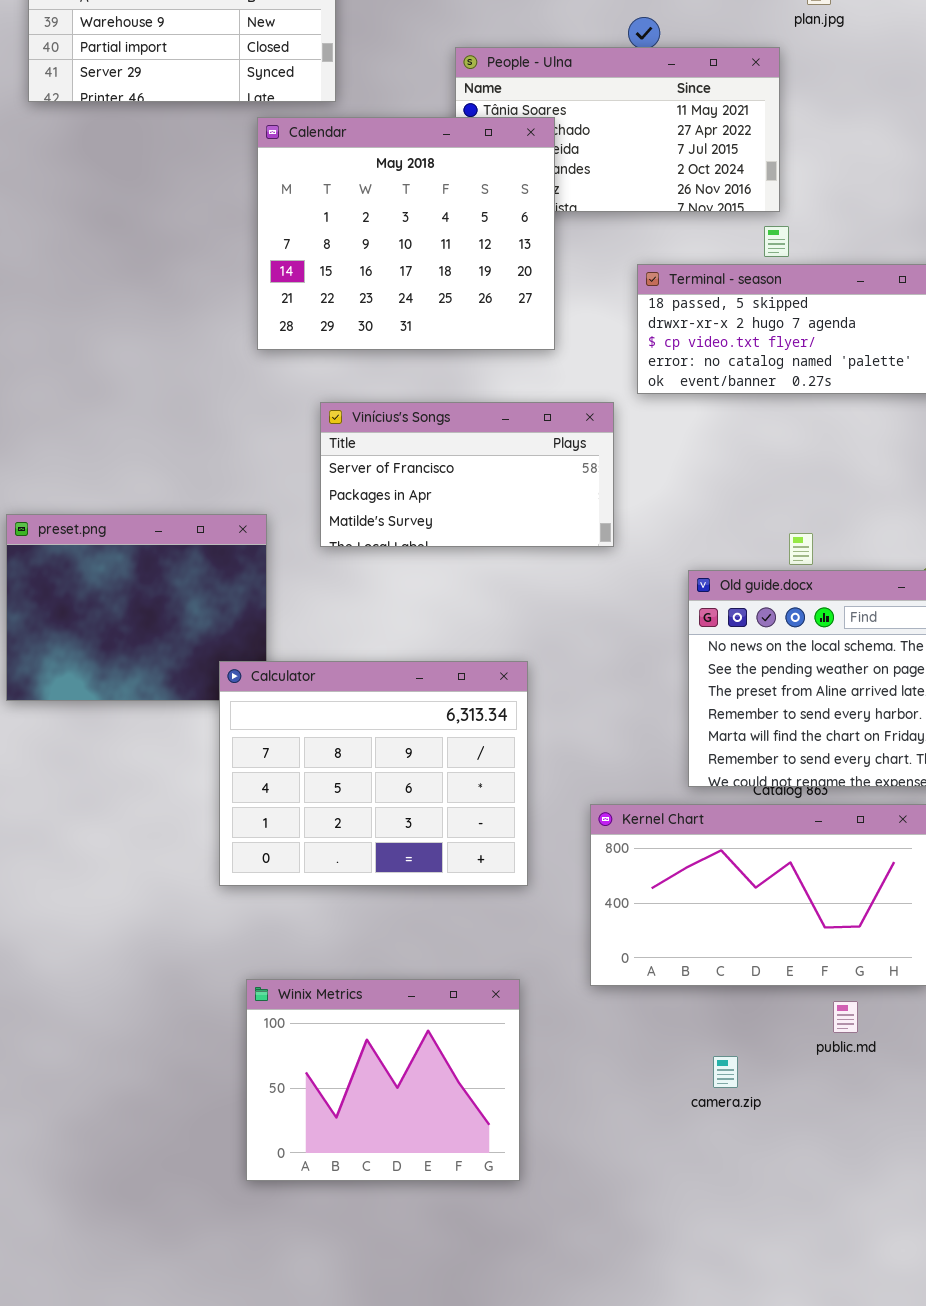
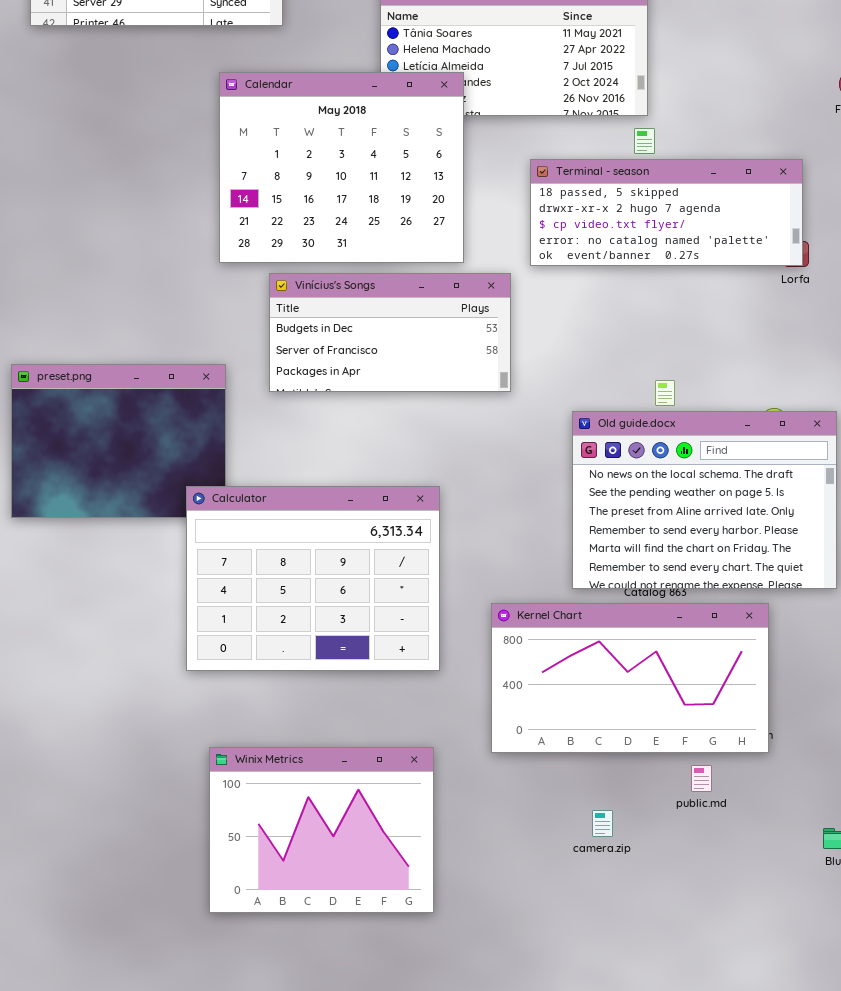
Calendar: [257,117,555,350] -> [219,72,464,263], moved
Vinícius's Songs: [320,402,614,547] -> [269,273,511,392], scrolled up 1 row

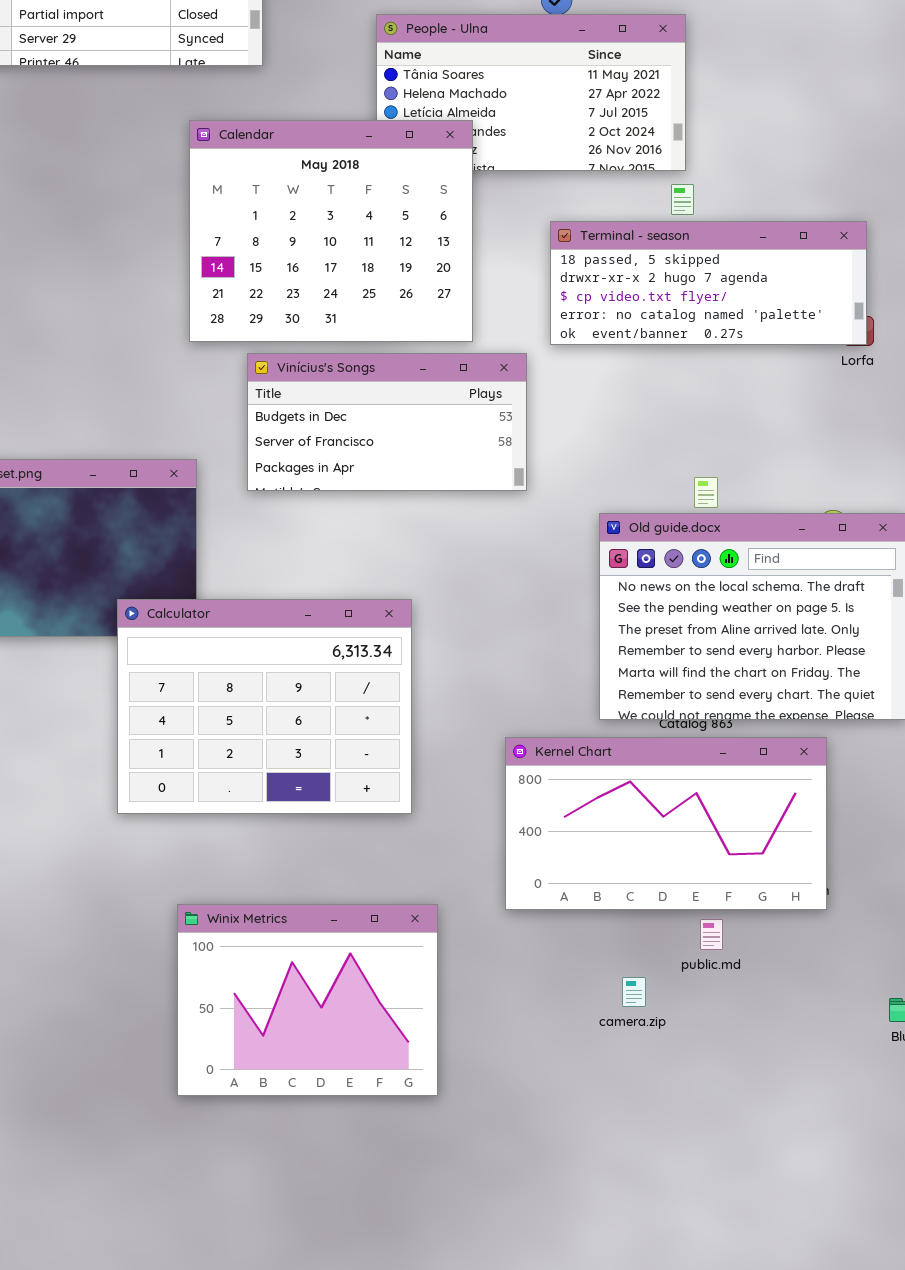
Calculator: [186,486,440,671] -> [117,599,412,814], moved
public.md: [691,765,712,792] -> [700,919,723,950], moved

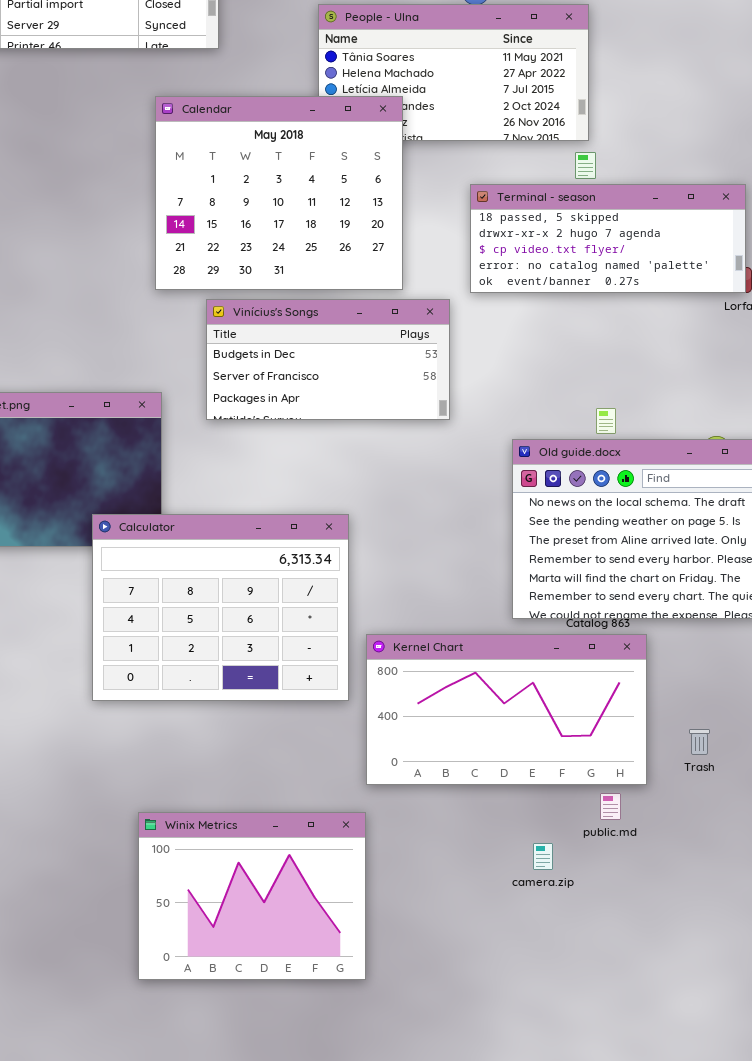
Kernel Chart: [505,737,827,910] -> [366,634,647,785], moved
Winix Metrics: [177,904,438,1096] -> [138,812,366,980], moved

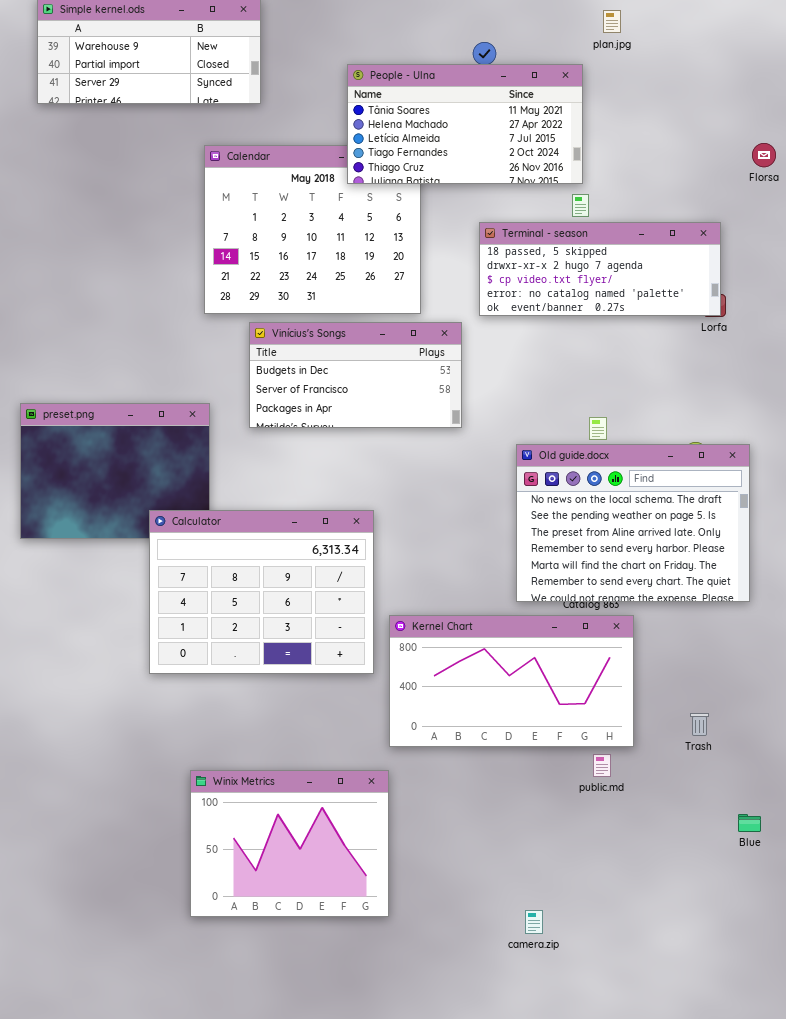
People - Ulna: [318,4,589,141] -> [347,64,583,184], raised
Trash: [689,729,710,755] -> [690,713,709,736], moved
camera.zip: [533,843,553,870] -> [525,910,543,934], moved

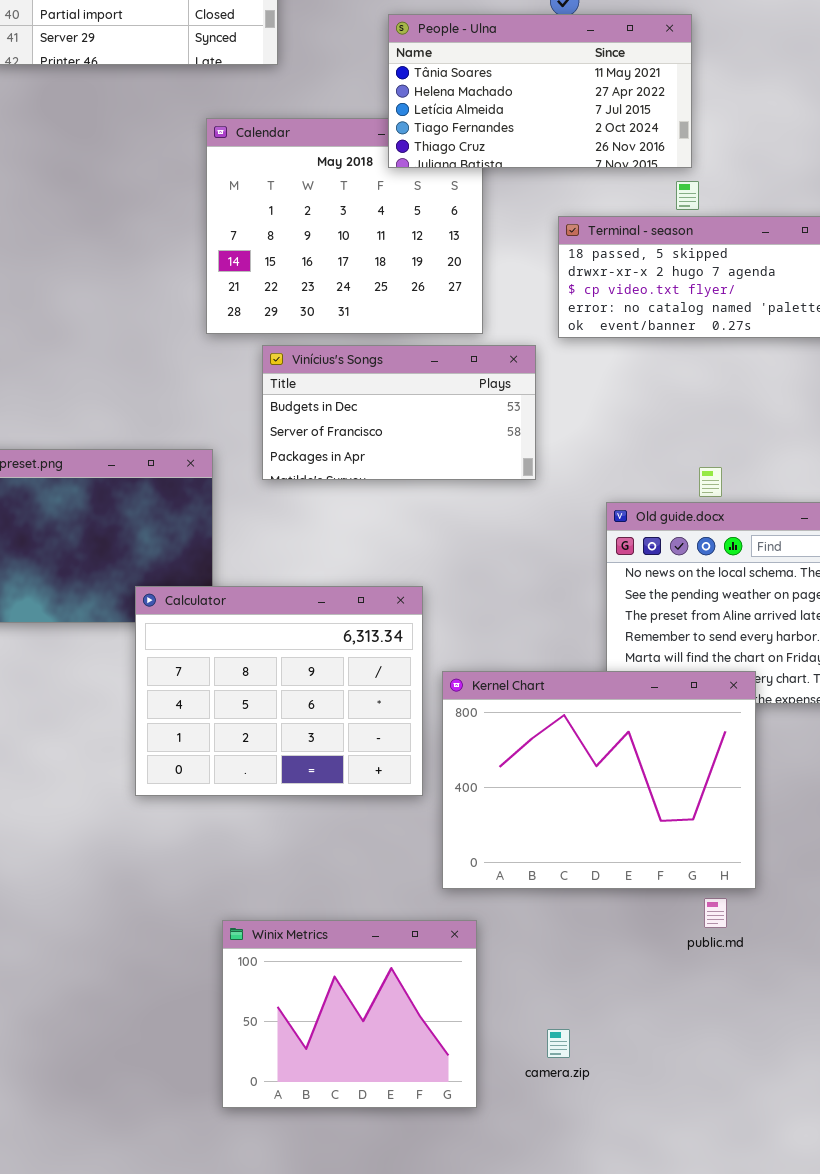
Kernel Chart: [389,615,634,747] -> [442,671,756,889], resized
Winix Metrics: [190,770,389,917] -> [222,920,477,1108], moved
camera.zip: [525,910,543,934] -> [547,1029,570,1058], moved

